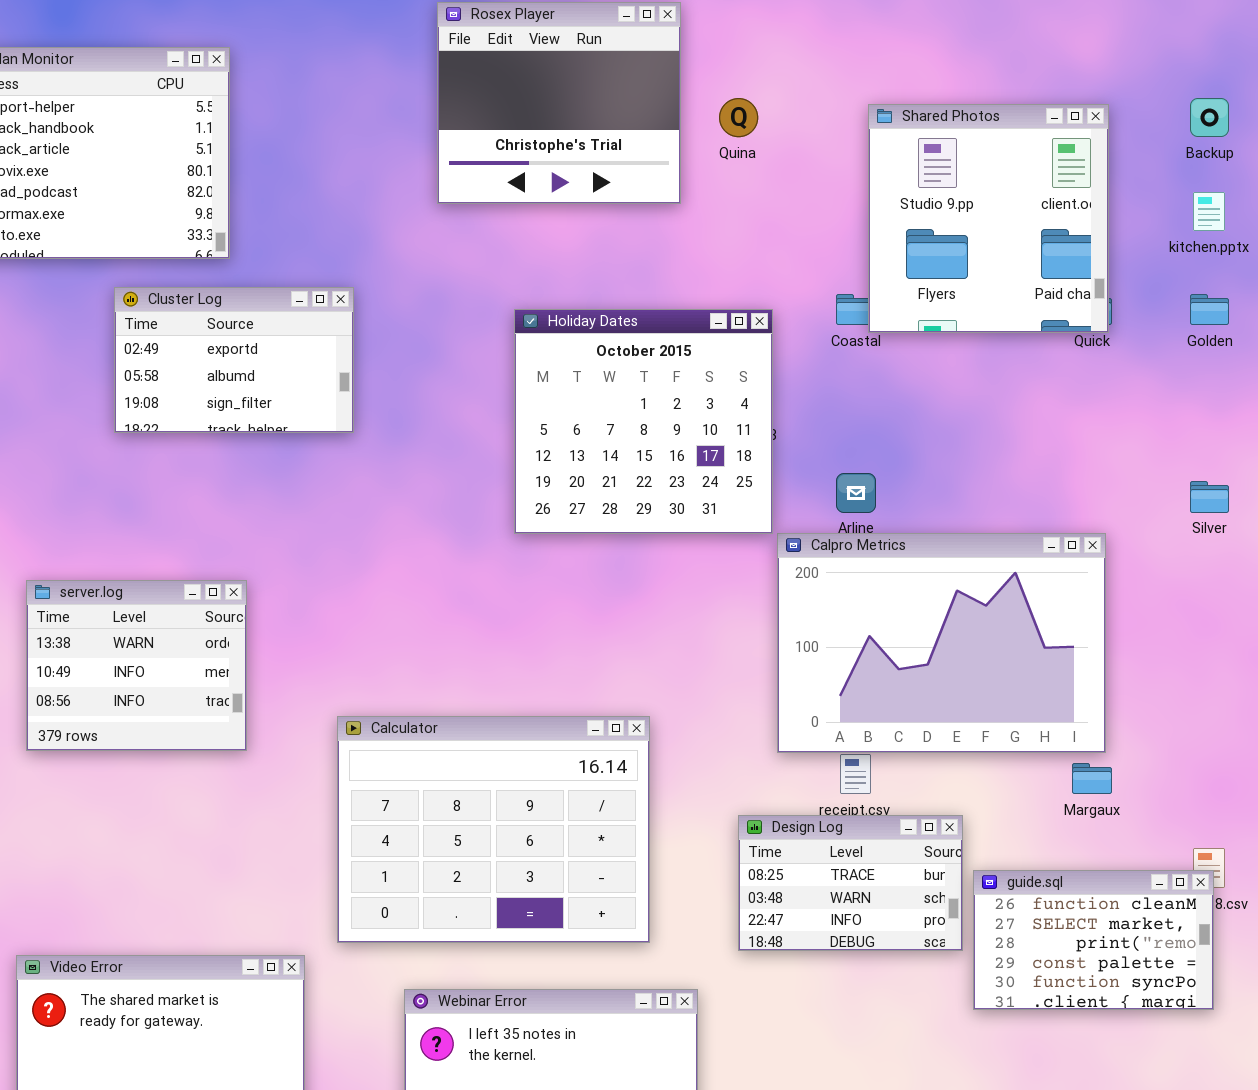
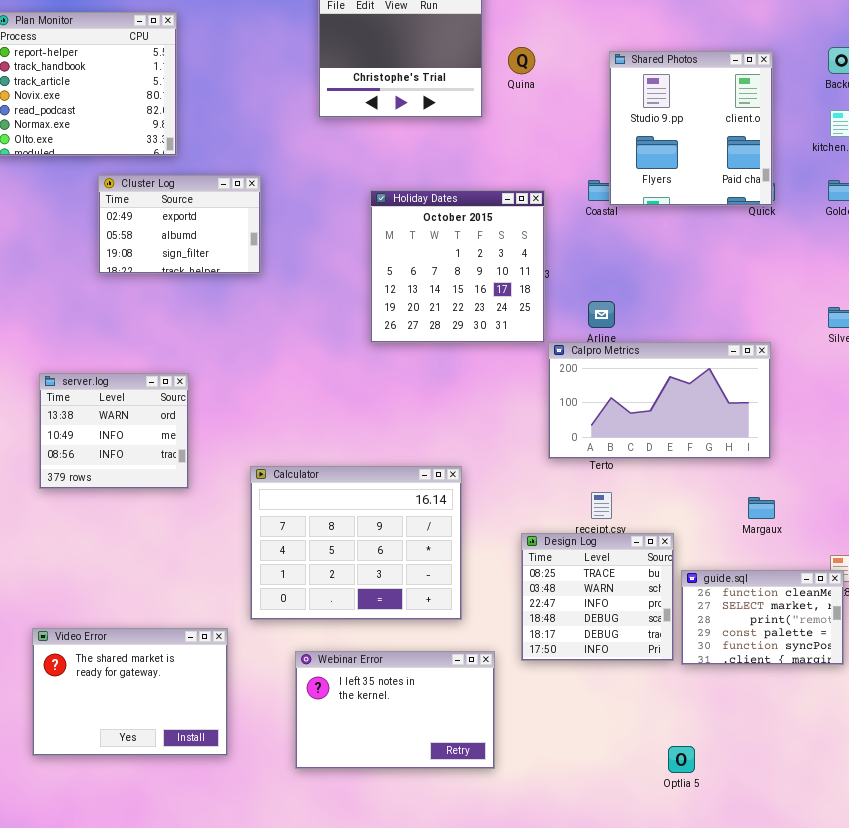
Calpro Metrics: [777,533,1106,753] -> [548,342,771,459], resized
Design Log: [738,815,963,951] -> [521,533,674,661], resized

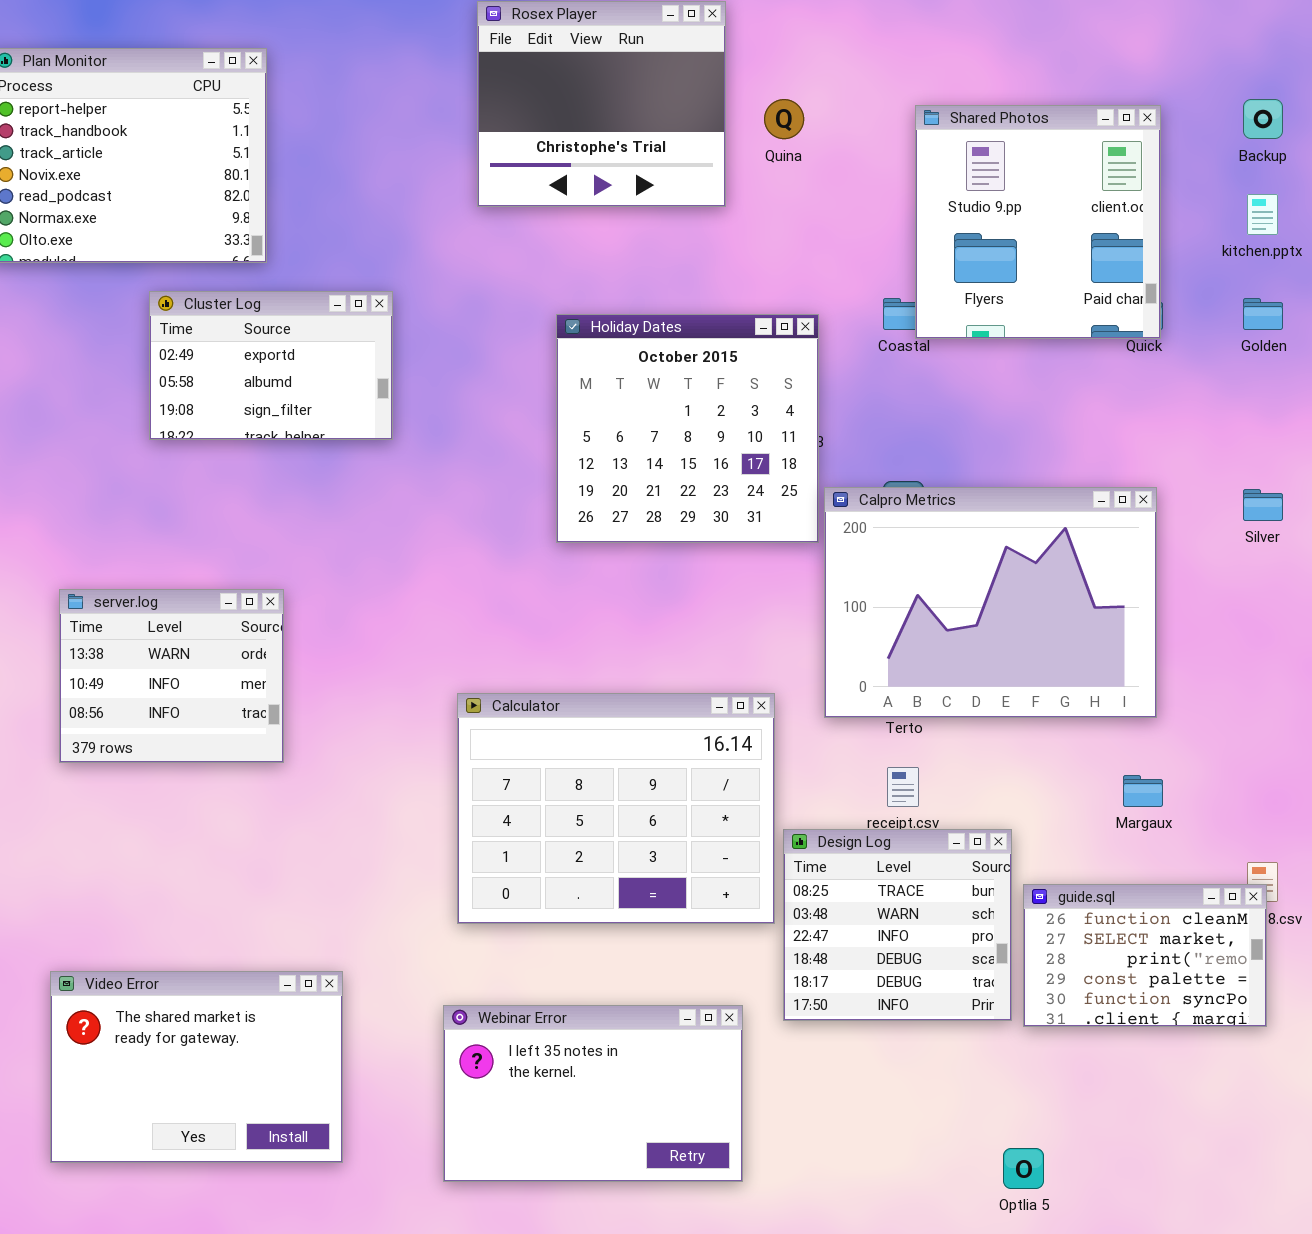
Calpro Metrics: [548,342,771,459] -> [824,487,1157,718], resized
Calculator: [250,466,462,620] -> [457,693,775,924], moved

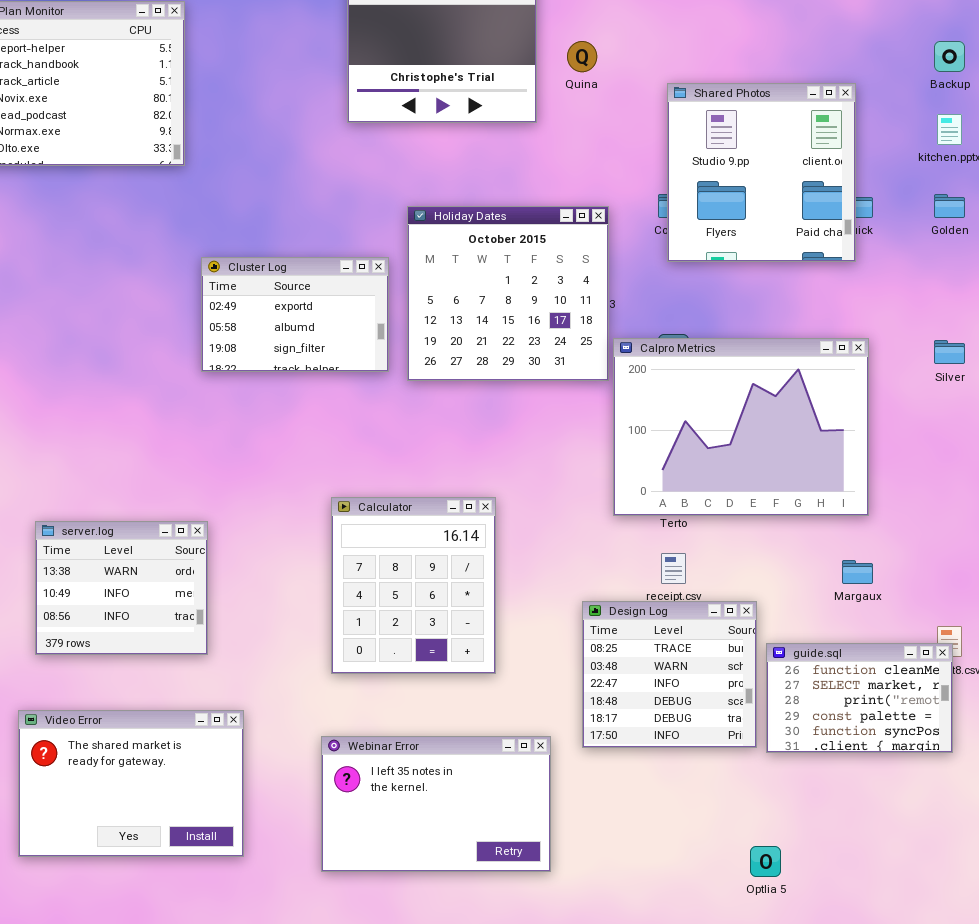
Shared Photos: [915,105,1161,339] -> [667,83,856,262], moved
Cluster Log: [149,291,393,440] -> [201,257,389,372], moved
server.log: [59,589,284,763] -> [35,521,208,655], moved
Calculator: [457,693,775,924] -> [331,497,496,674], resized

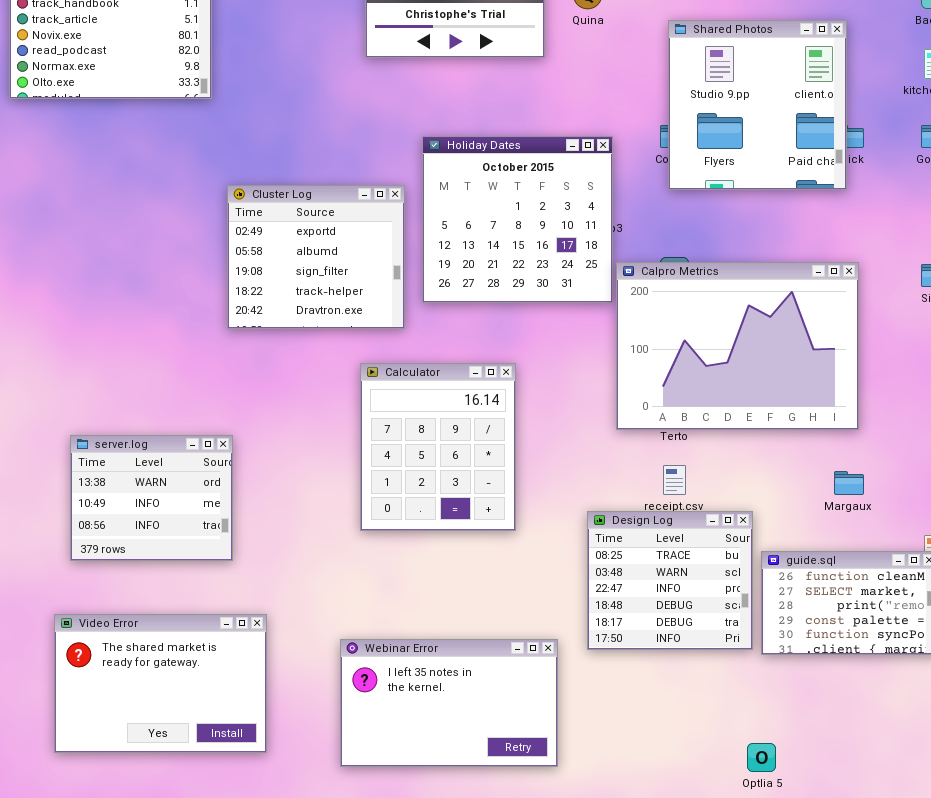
Cluster Log: [201,257,389,372] -> [227,185,405,329], resized
Calculator: [331,497,496,674] -> [360,363,516,531], moved

